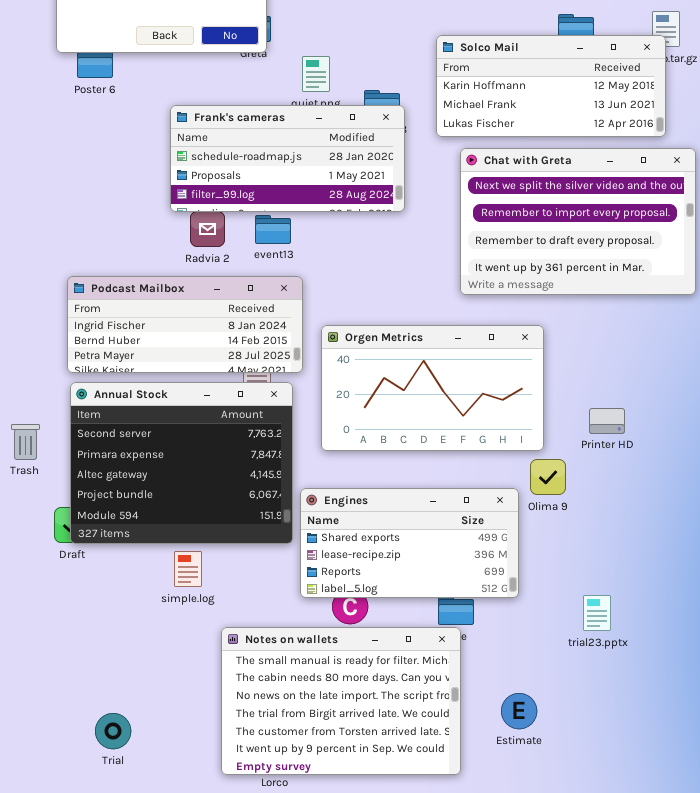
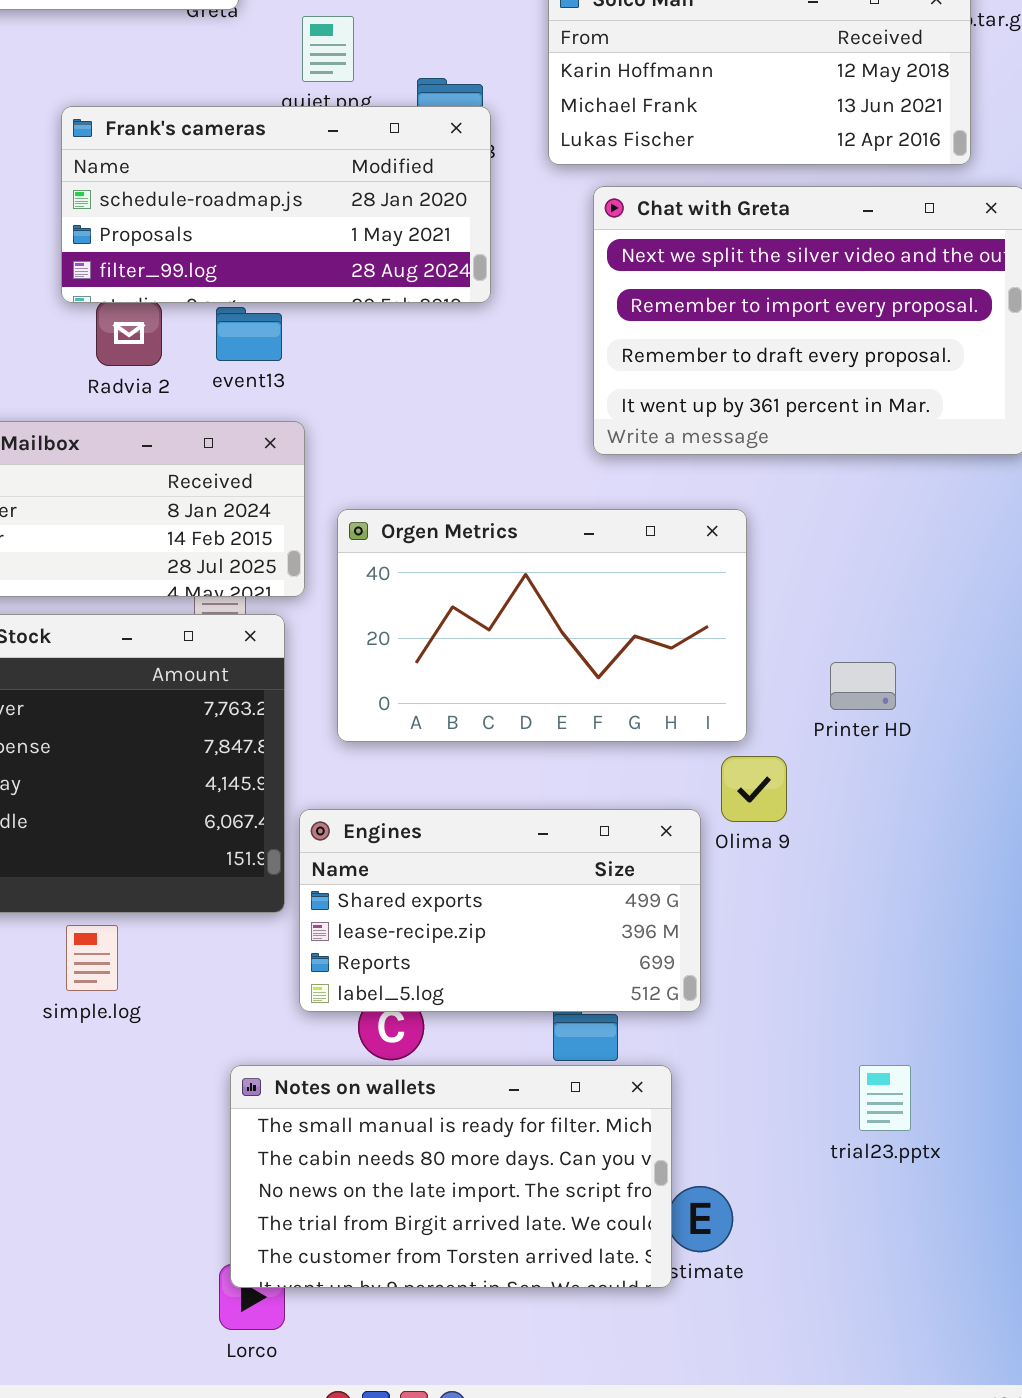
trial23.pptx: [583,595,611,631] -> [859,1065,911,1131], moved
Notes on wallets: [221,627,461,775] -> [230,1065,672,1288], moved, resized

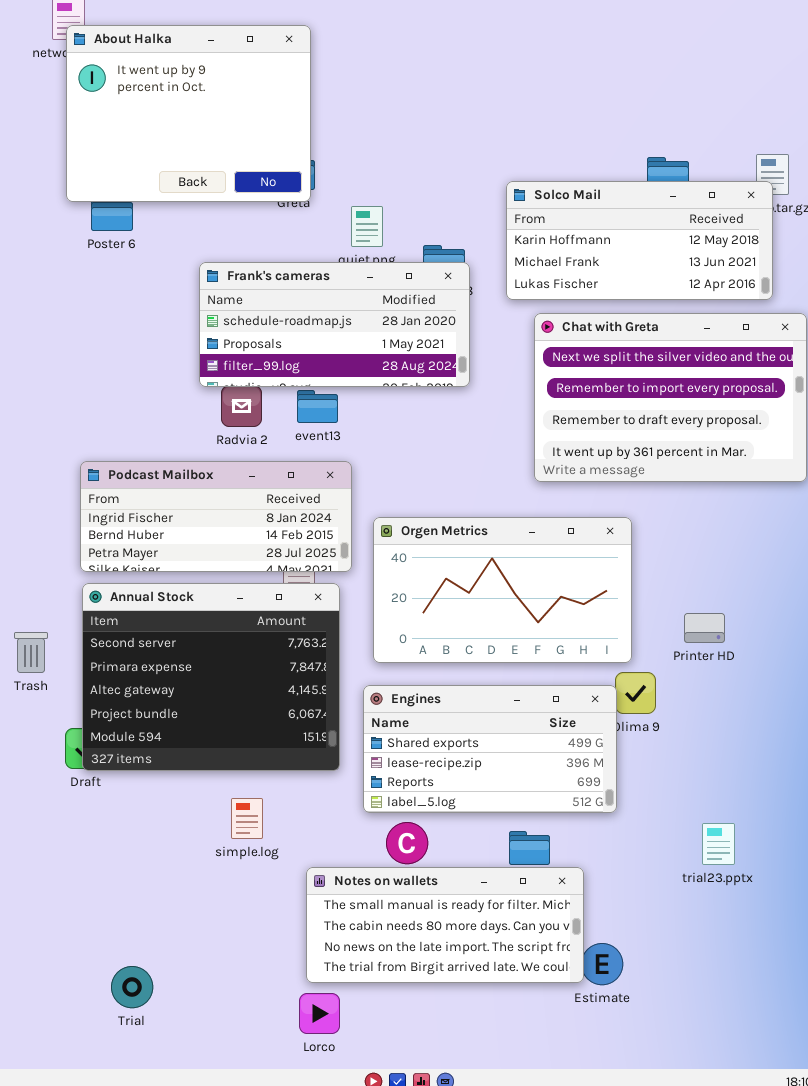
Engines: [299,809,701,1012] -> [363,685,617,813], moved
simple.log: [66,925,118,991] -> [231,798,263,839], moved
Notes on wallets: [230,1065,672,1288] -> [306,867,584,983], resized
trial23.pptx: [859,1065,911,1131] -> [702,823,735,865], moved

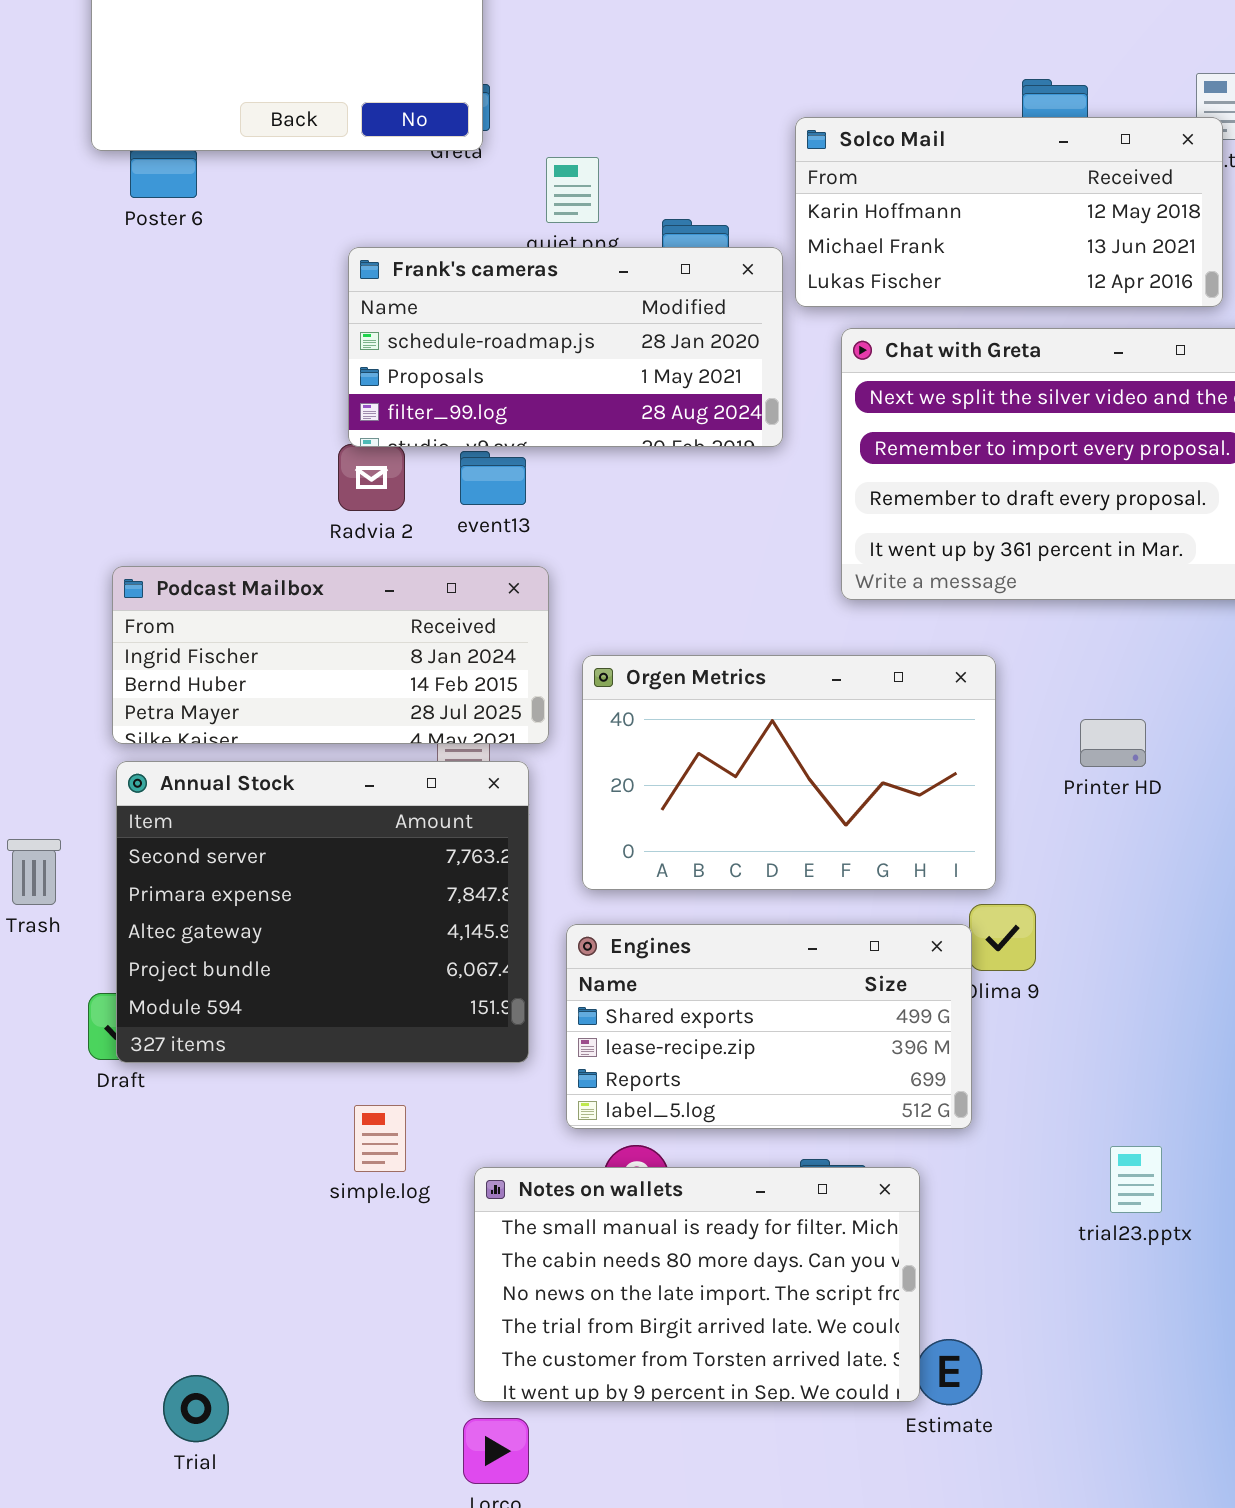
Frank's cameras: [199,262,470,387] -> [348,247,783,447], moved
Printer HD: [684,613,725,643] -> [1080,719,1146,767], moved
Notes on wallets: [306,867,584,983] -> [474,1167,920,1402], resized

